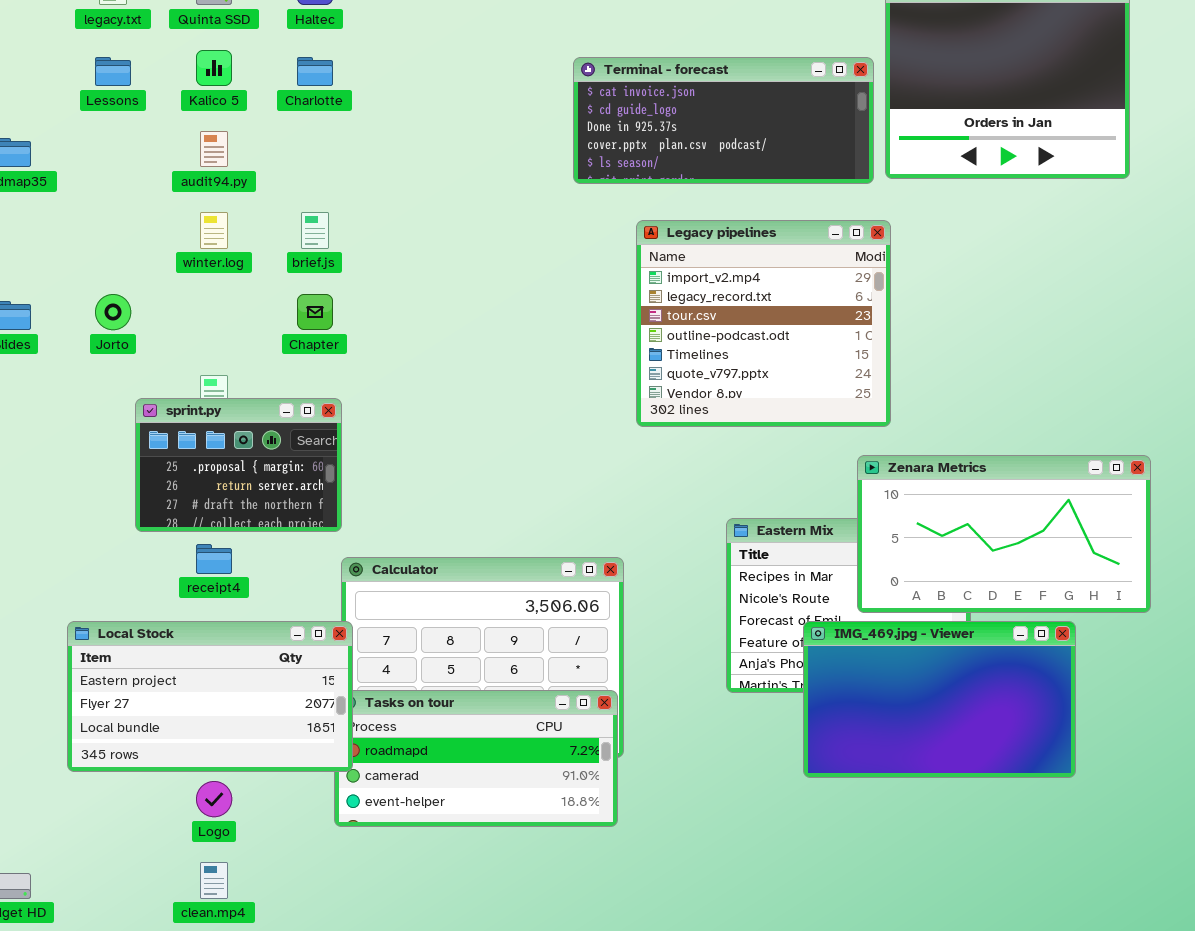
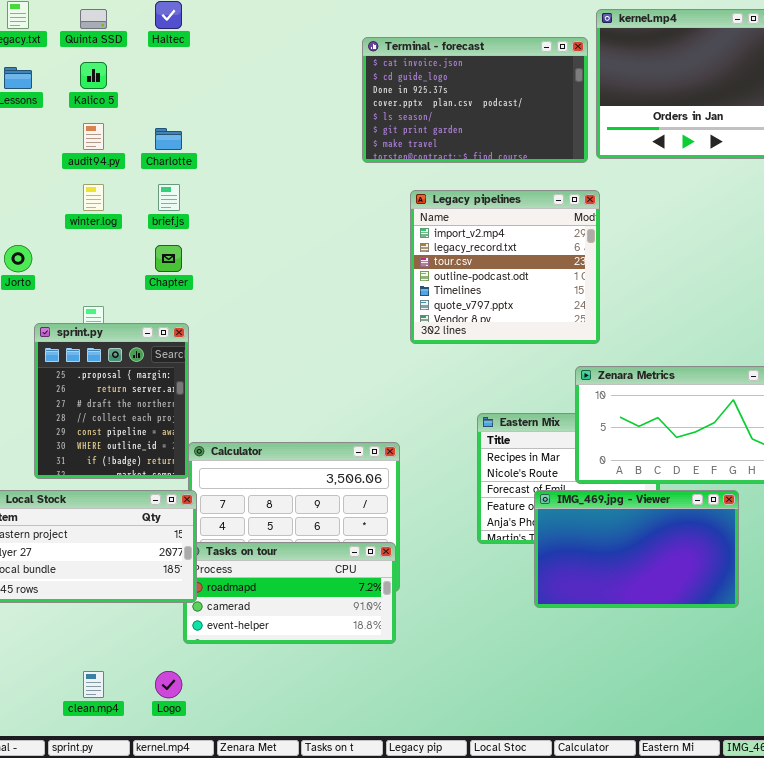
Charlotte: [297,57,333,86] -> [155,128,182,150], moved
Terminal - forecast: [573,57,874,184] -> [362,37,588,163], resized
sprint.py: [135,398,342,532] -> [34,323,189,479], resized
Logo: [196,781,232,817] -> [155,671,182,698], moved

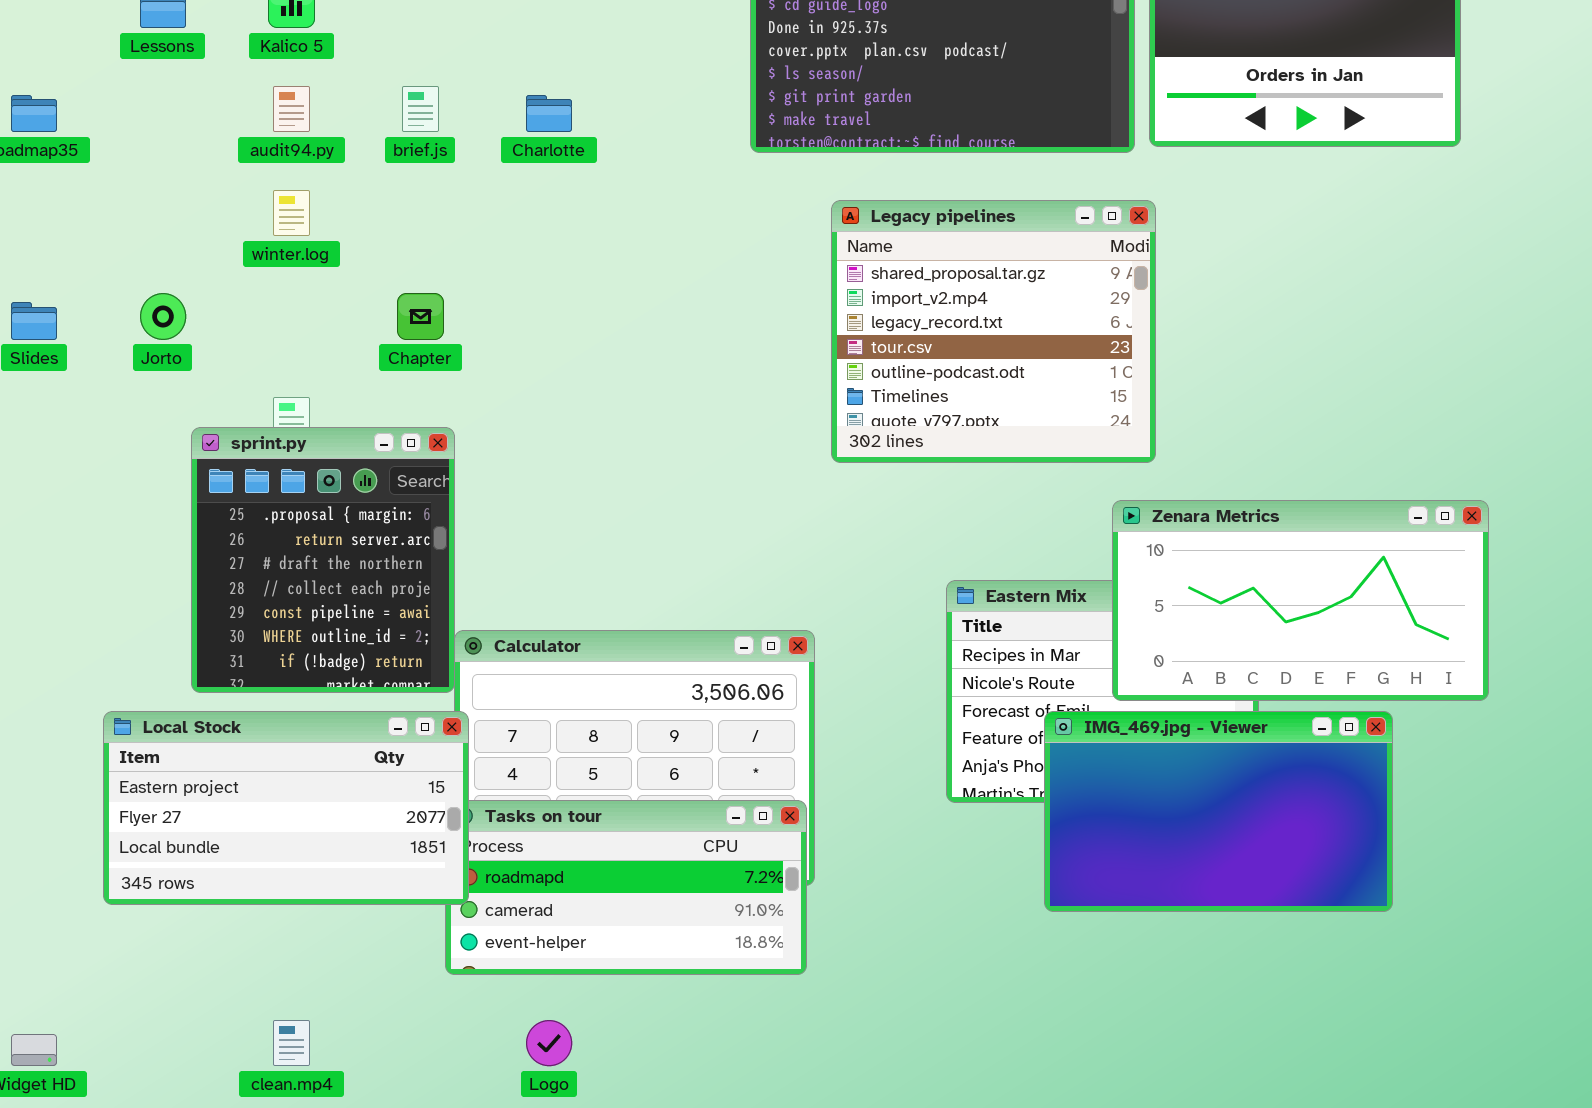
Charlotte: [155,128,182,150] -> [526,95,572,132], moved
brief.js: [158,184,180,211] -> [402,86,439,132], moved
Legacy pipelines: [410,190,600,344] -> [831,200,1156,463], scrolled up 1 row
Logo: [155,671,182,698] -> [526,1020,572,1066], moved

